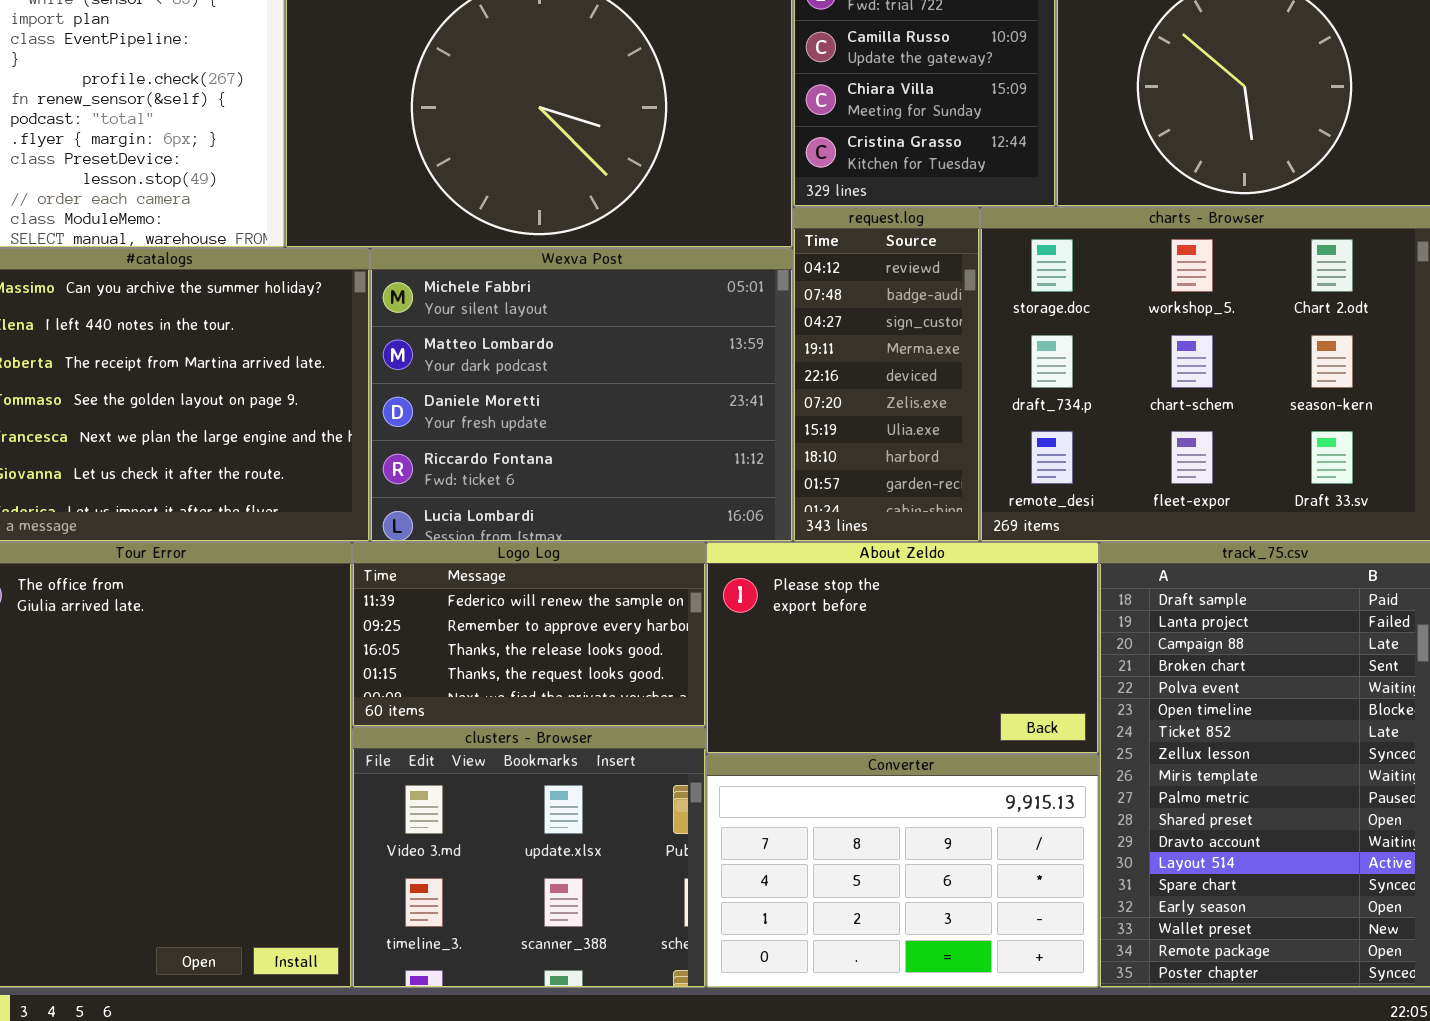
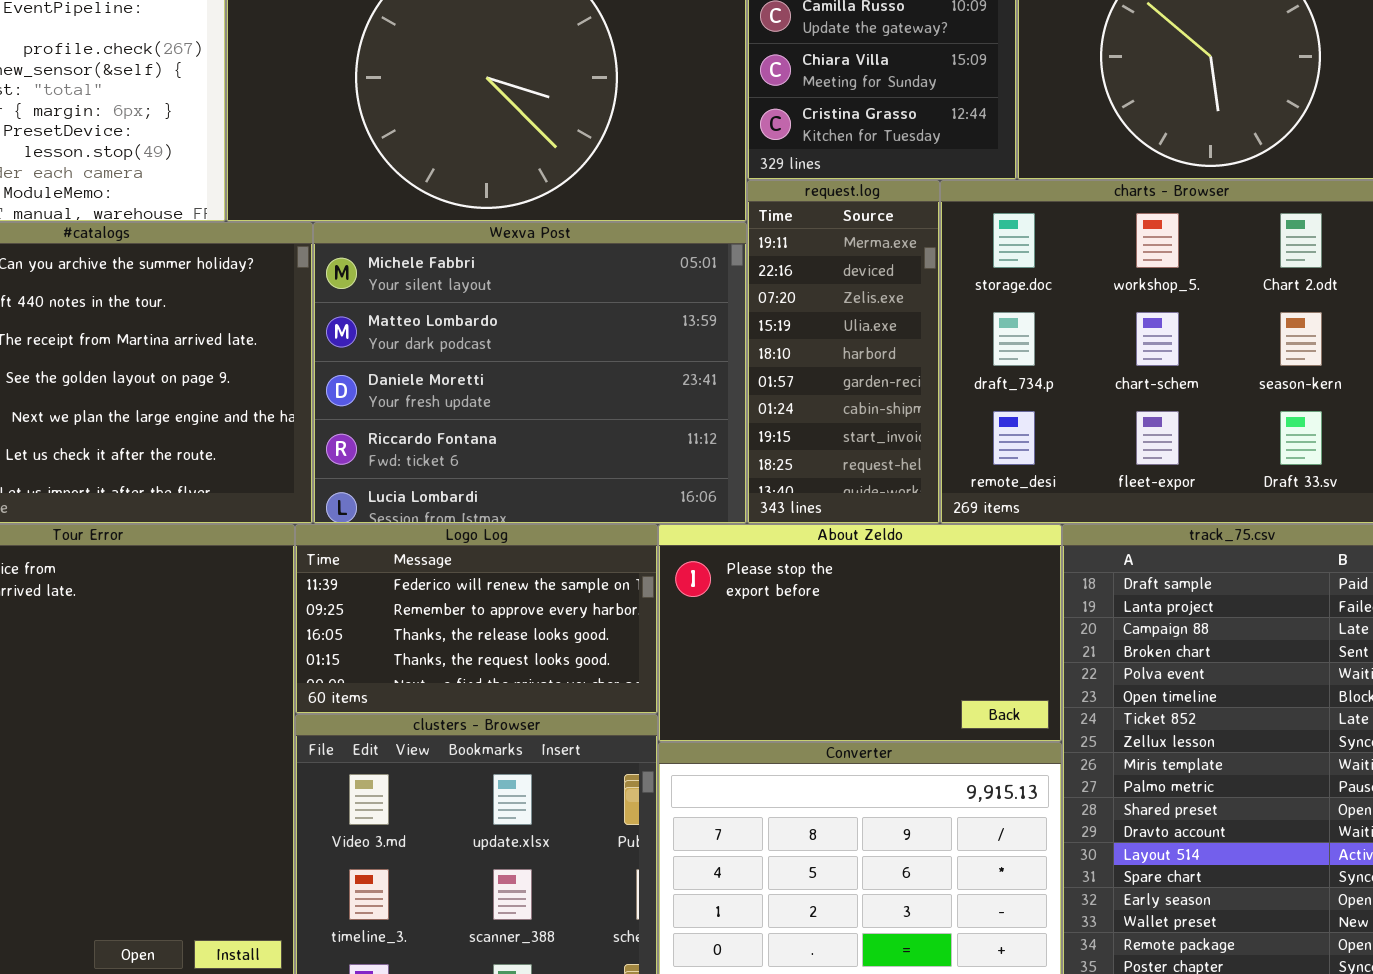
request.log: [793,207,980,542] -> [747,180,940,524], scrolled down 3 rows

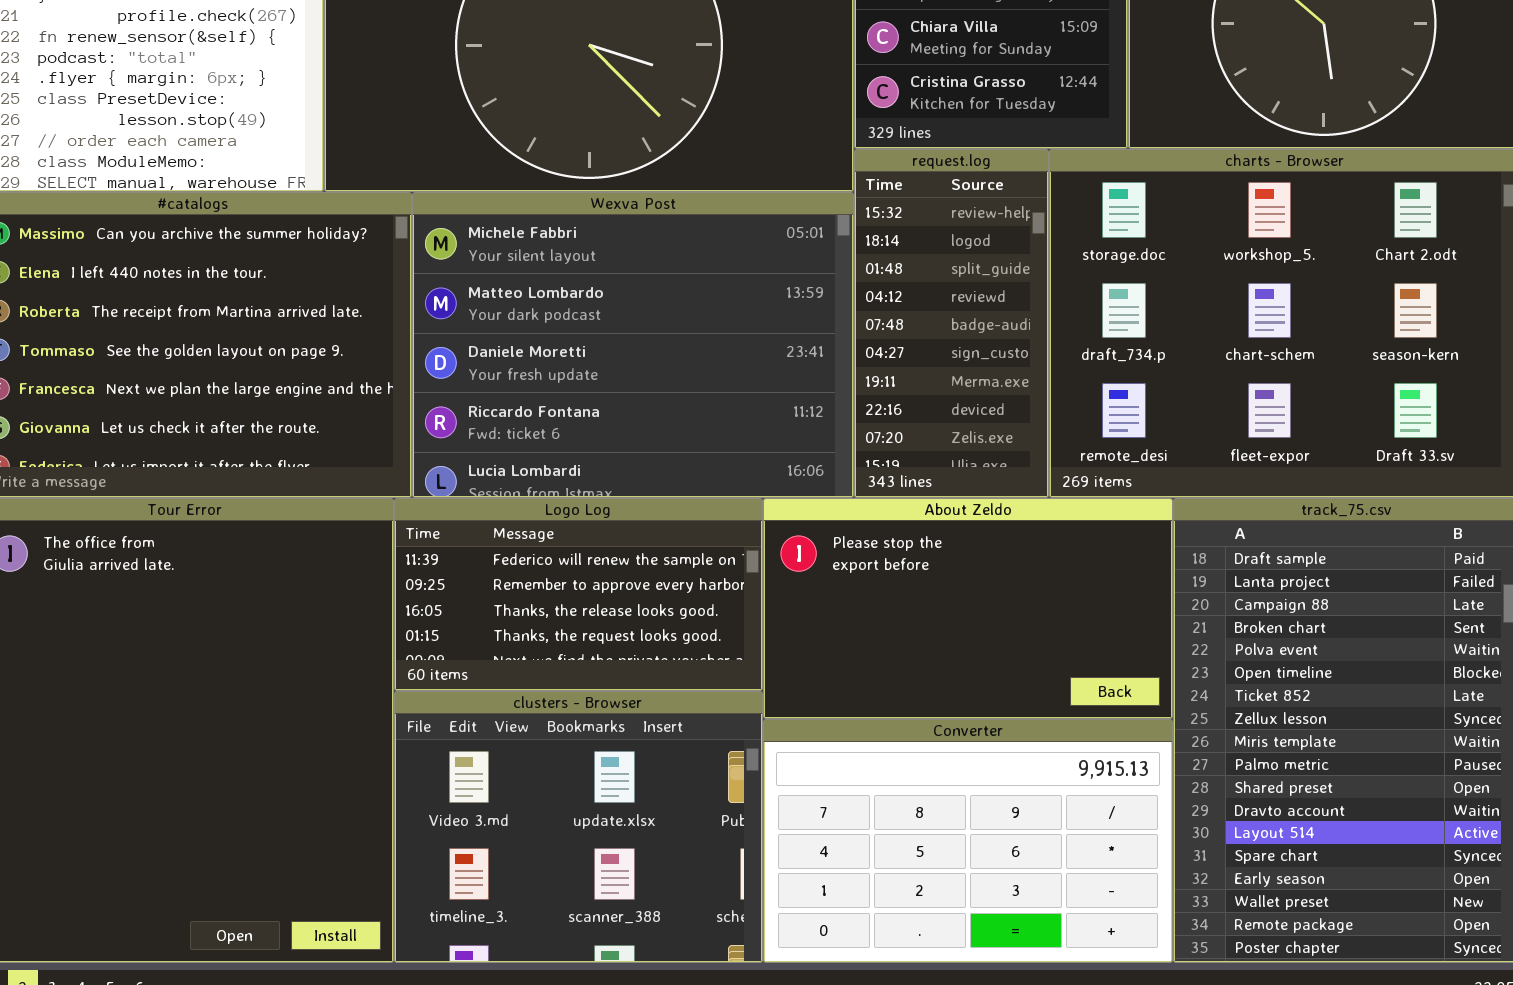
request.log: [747,180,940,524] -> [854,149,1049,498], scrolled up 6 rows

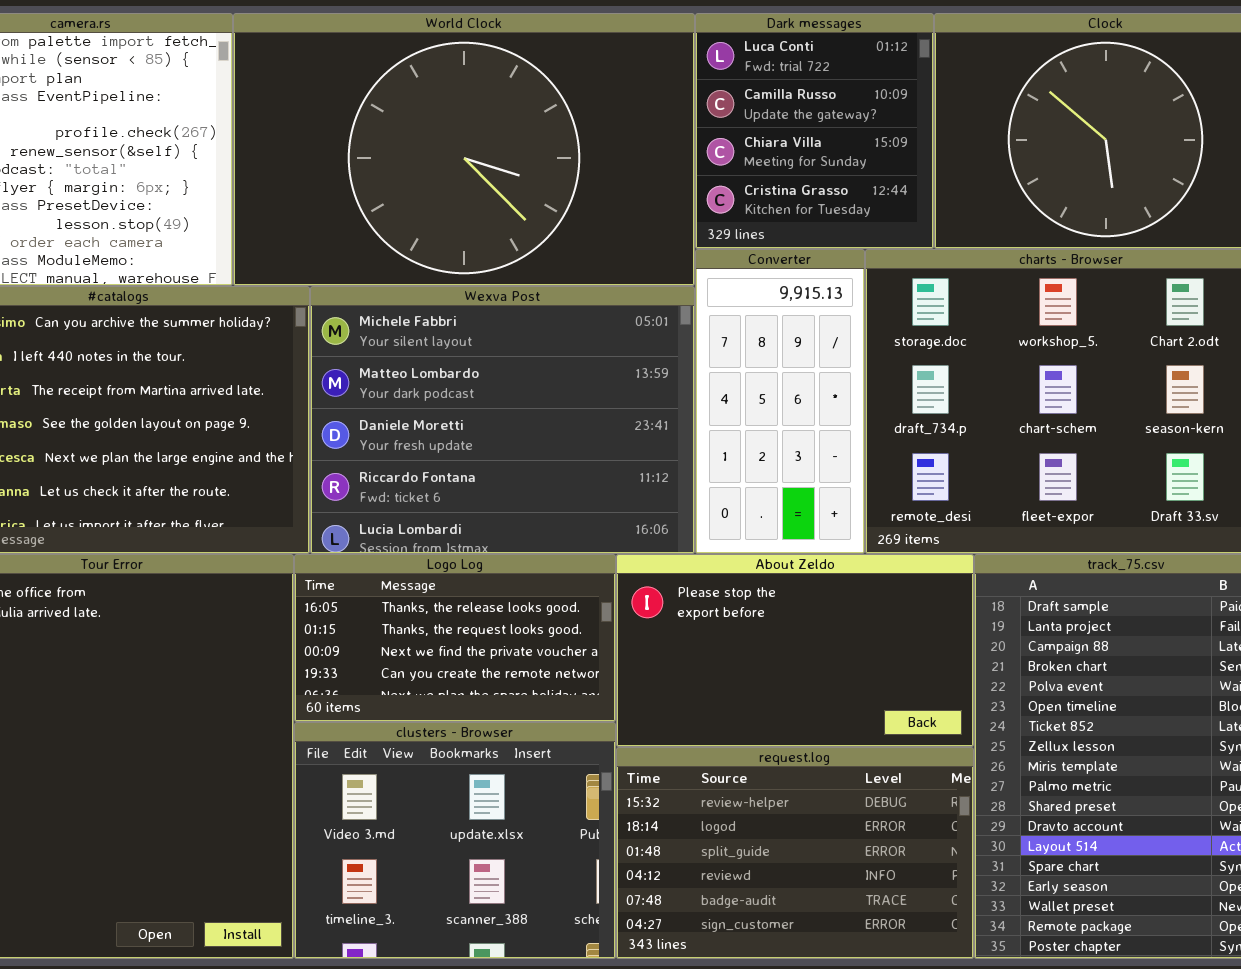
request.log: [854,149,1049,498] -> [616,747,974,959], moved, resized
Logo Log: [394,498,763,691] -> [294,554,616,722], scrolled down 2 rows
Converter: [763,719,1173,963] -> [695,249,865,554], moved, resized

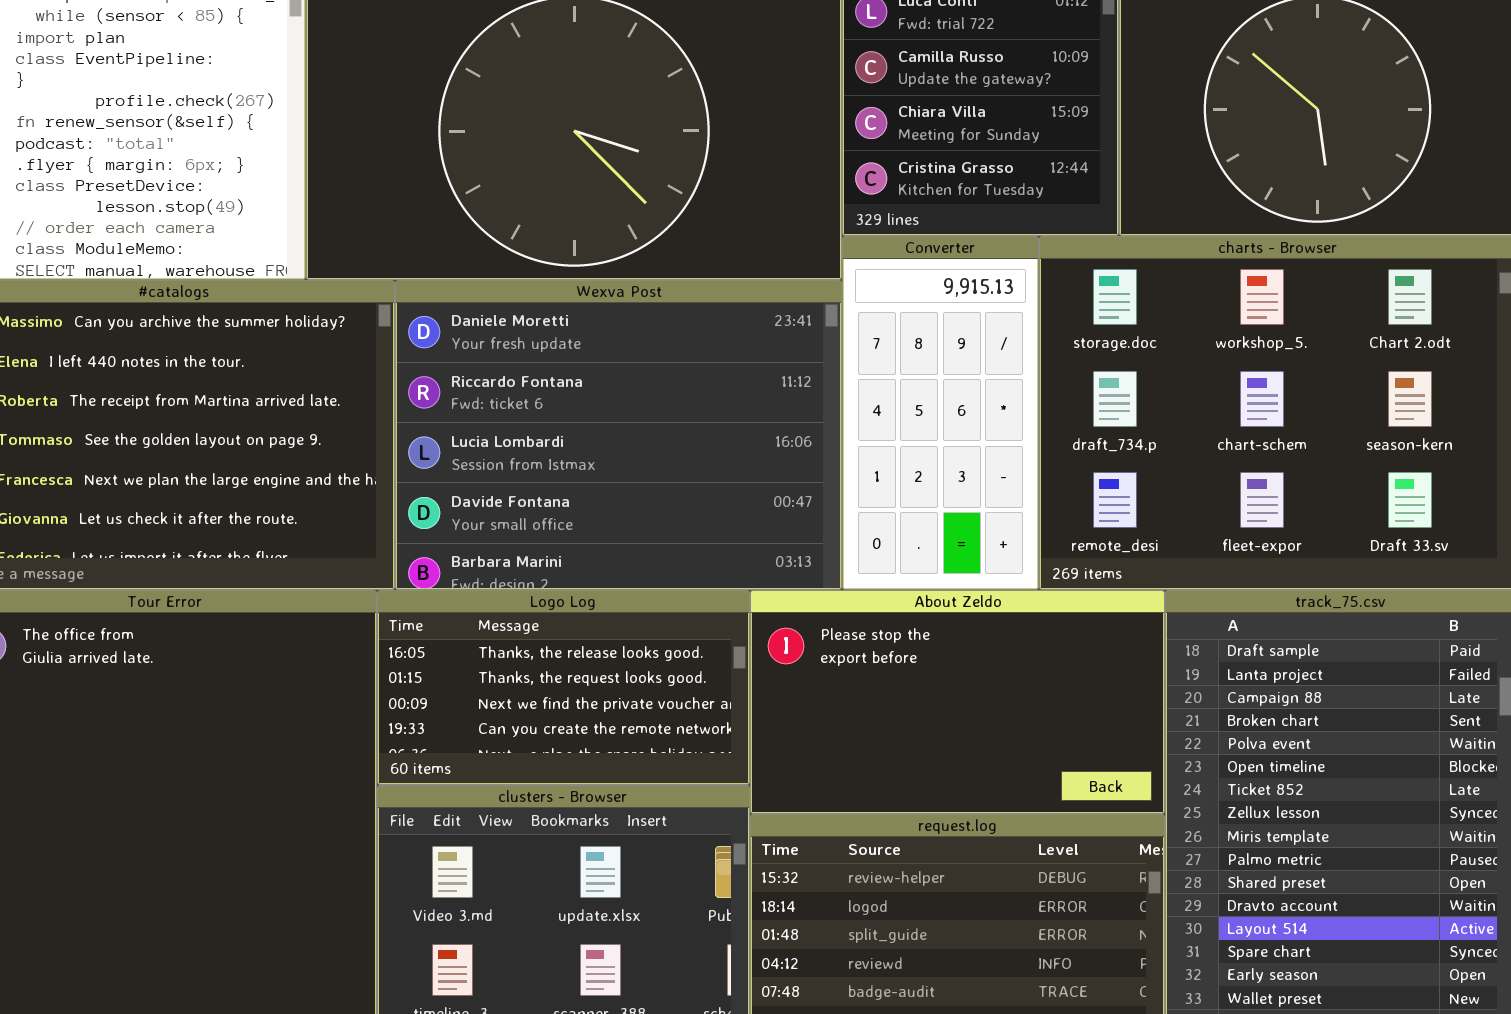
Wexva Post: [310,286,695,554] -> [395,280,842,590], scrolled down 2 rows

